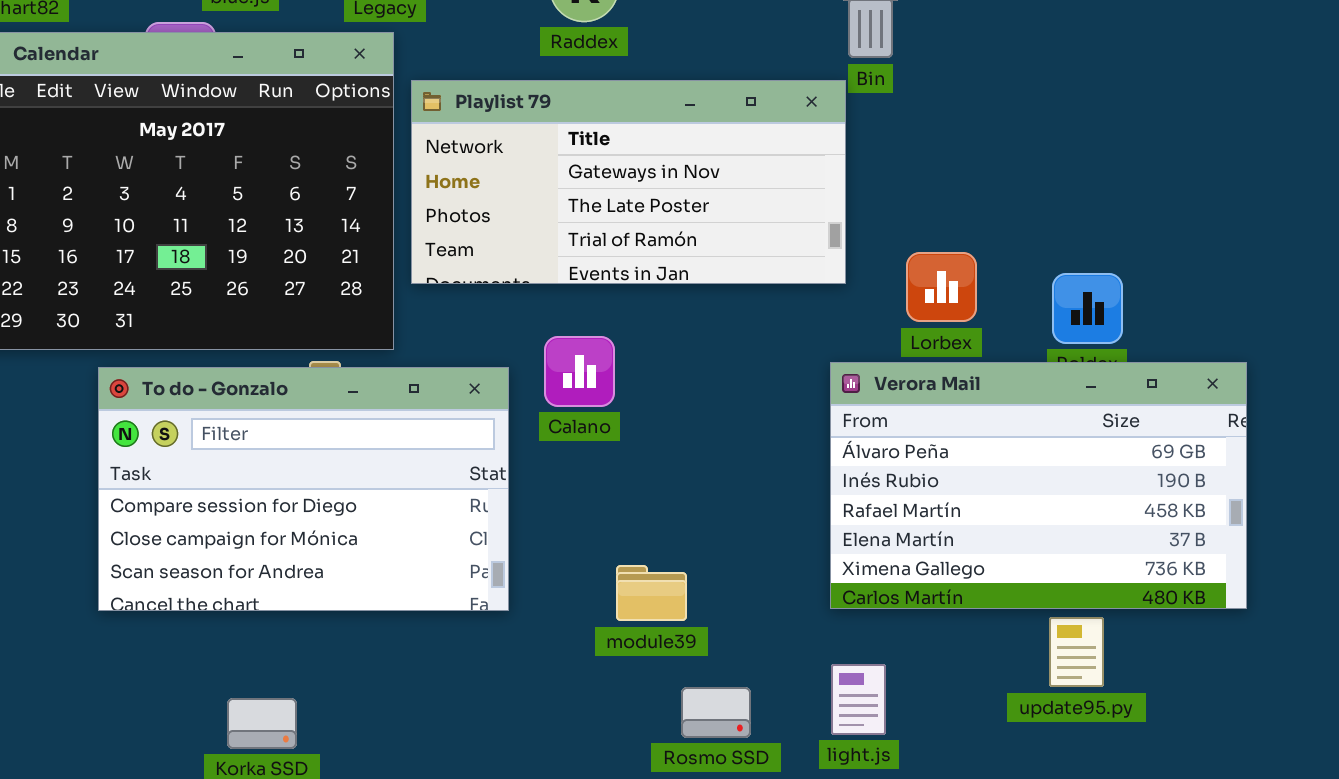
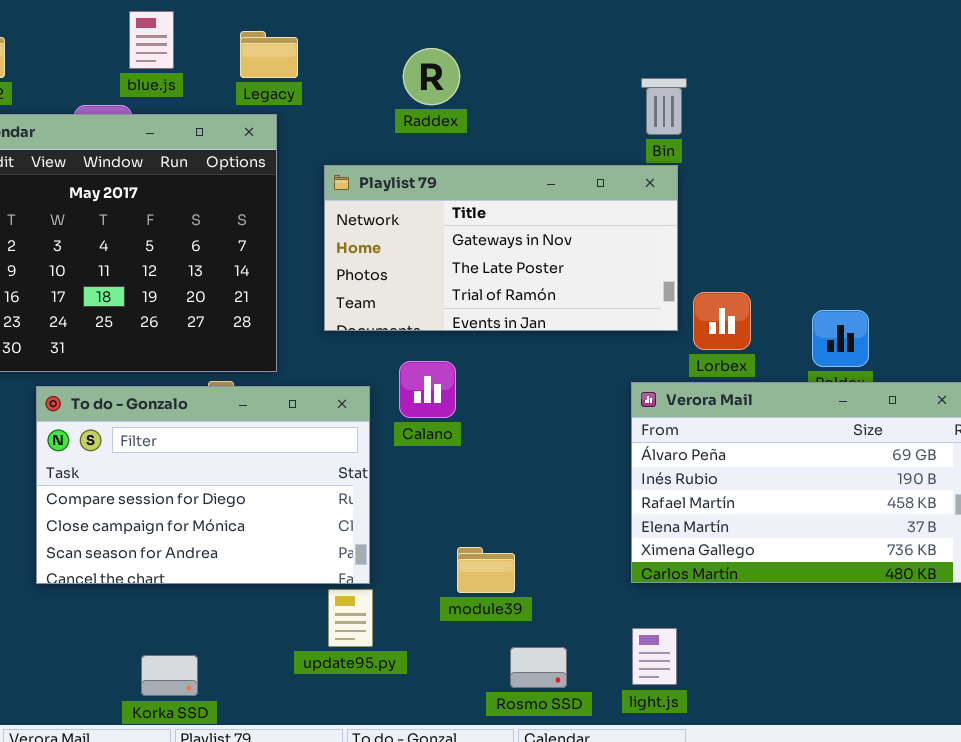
Playlist 79: [411,80,846,284] -> [324,165,678,331], moved
update95.py: [1049,617,1104,687] -> [328,589,373,647], moved

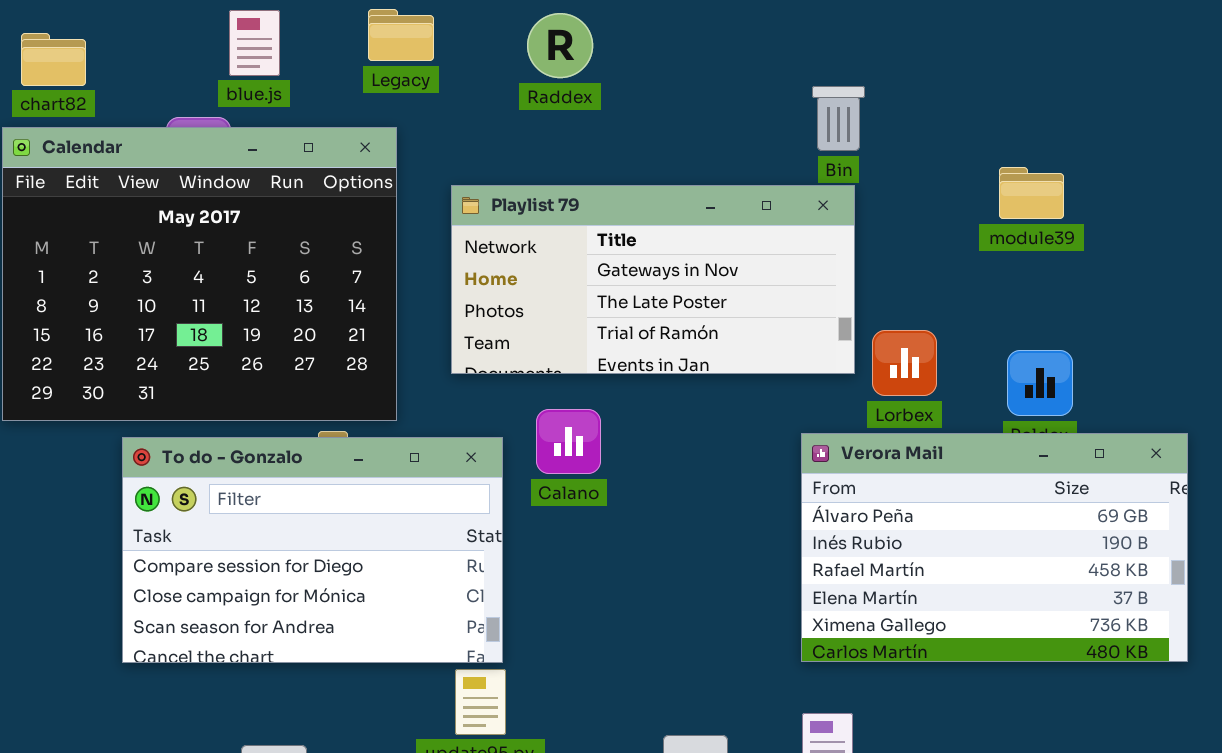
Legacy: [240,31,298,78] -> [368,9,434,61], moved
Raddex: [403,48,460,105] -> [527,13,593,78], moved
module39: [457,547,515,593] -> [999,167,1064,219], moved

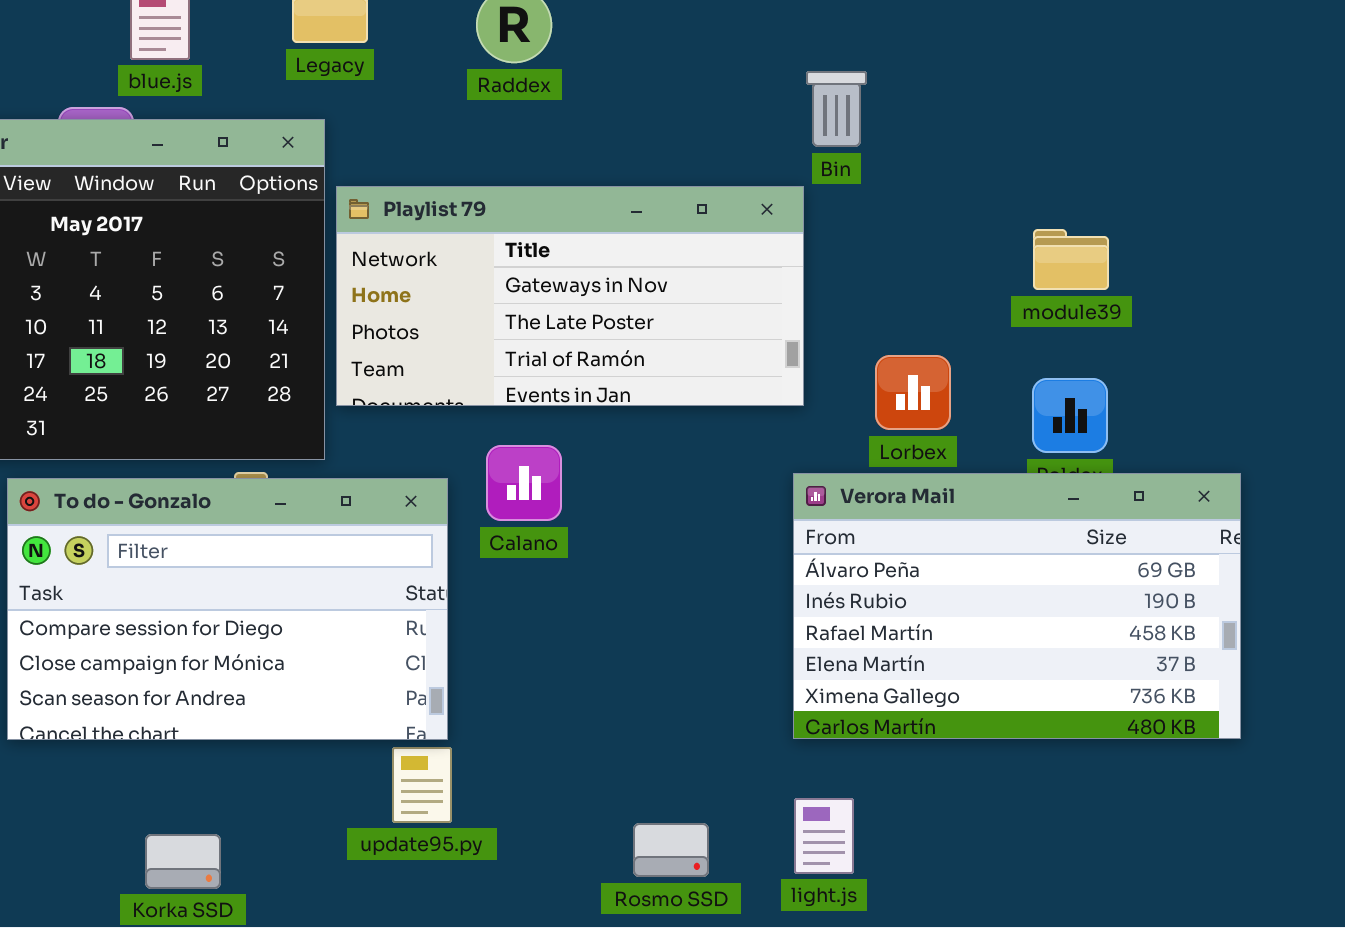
module39: [999,167,1064,219] -> [1033,229,1109,290], moved
Playlist 79: [451,185,855,374] -> [336,186,804,406], moved

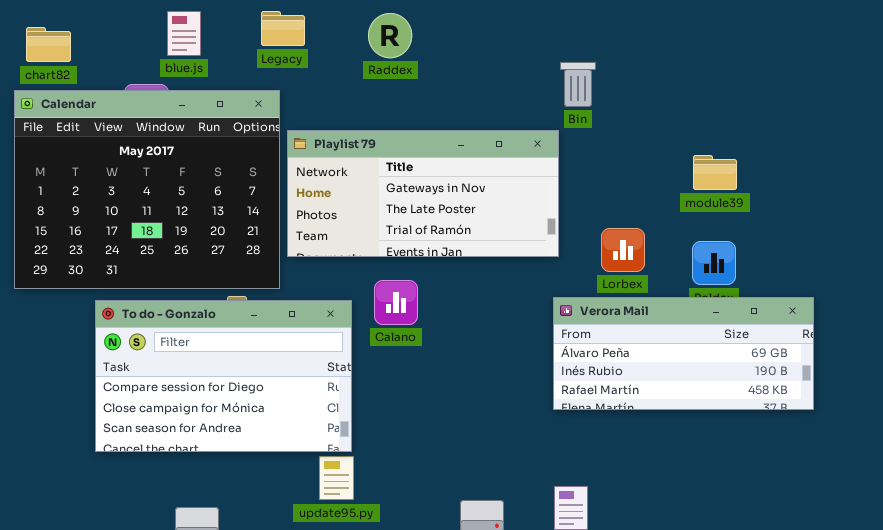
Verora Mail: [793,473,1241,739] -> [553,297,814,410], resized

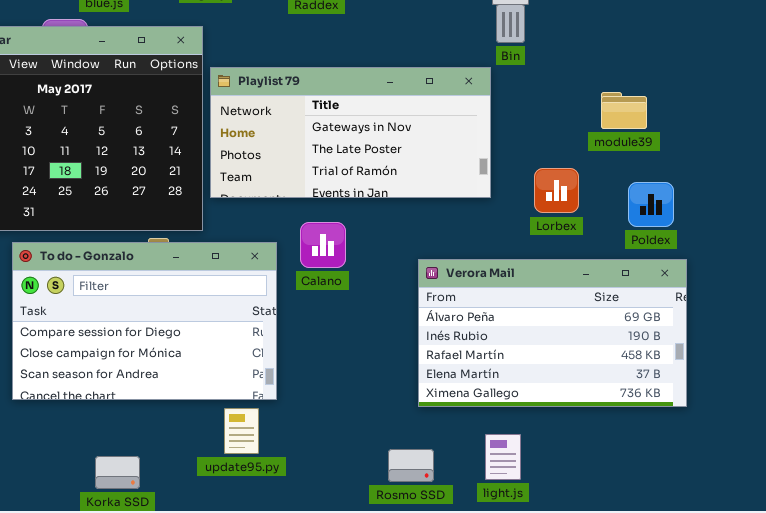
module39: [693,155,737,190] -> [601,92,647,129], moved
Verora Mail: [553,297,814,410] -> [418,259,687,407], moved, resized
update95.py: [319,456,354,500] -> [224,408,259,454], moved

